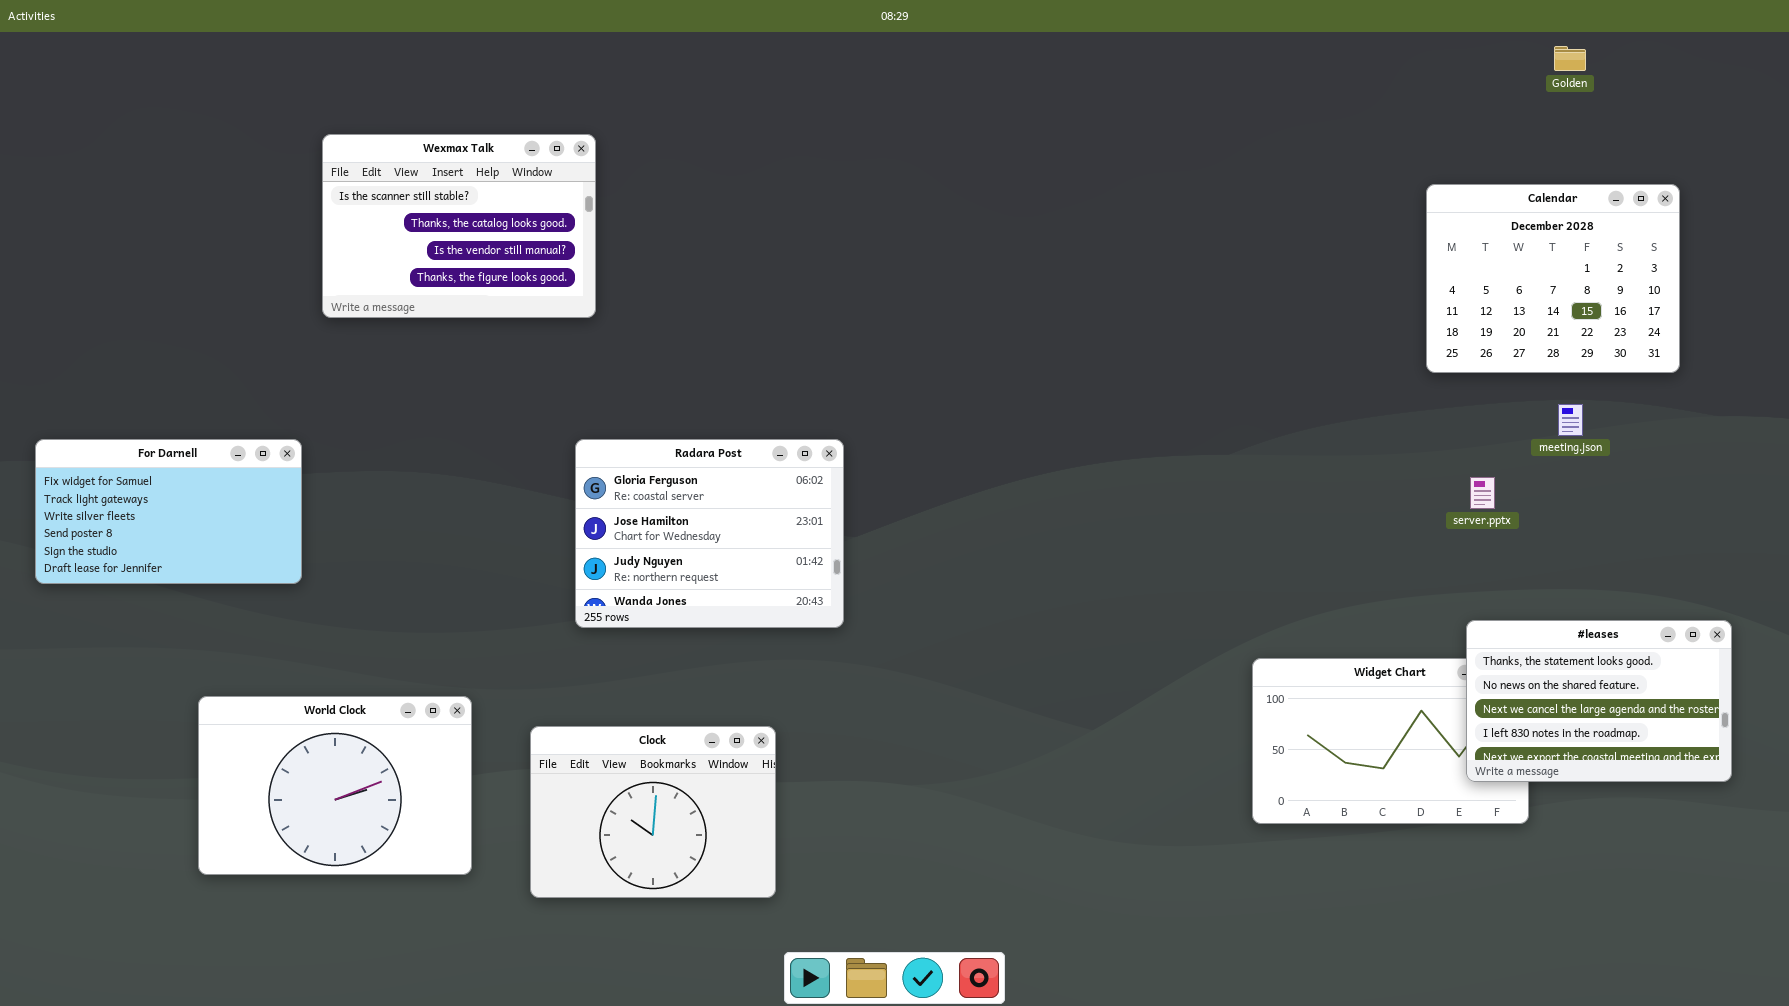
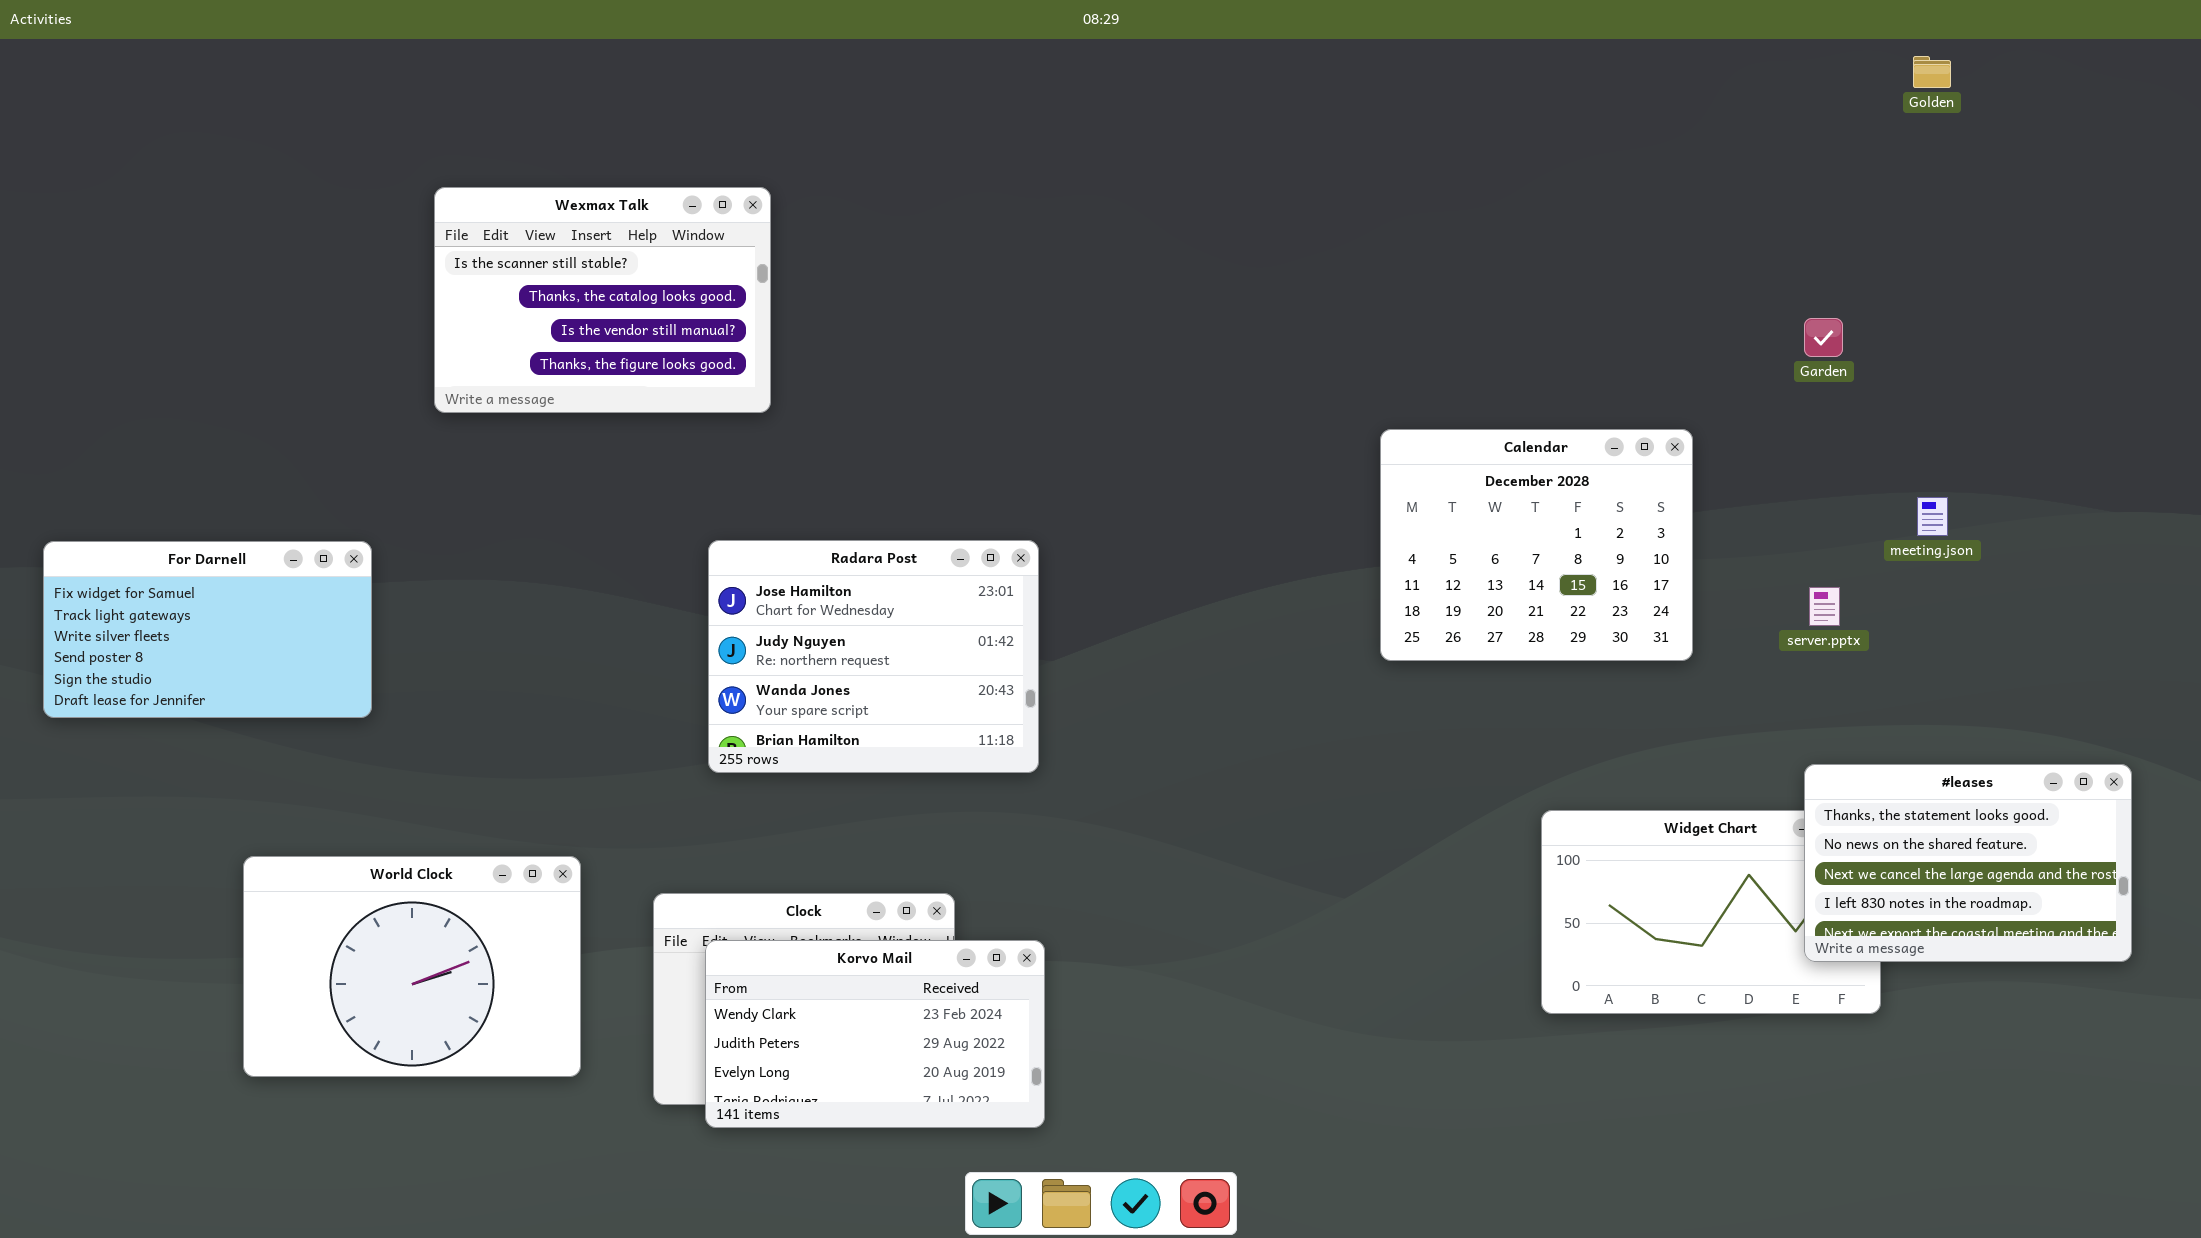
Wexmax Talk: [322,134,596,318] -> [434,187,771,413], moved
Calendar: [1426,184,1680,373] -> [1380,429,1693,661], moved
Radara Post: [575,439,844,628] -> [708,540,1039,773], scrolled down 1 row
Korvo Mail: none -> [705,940,1045,1128], opened

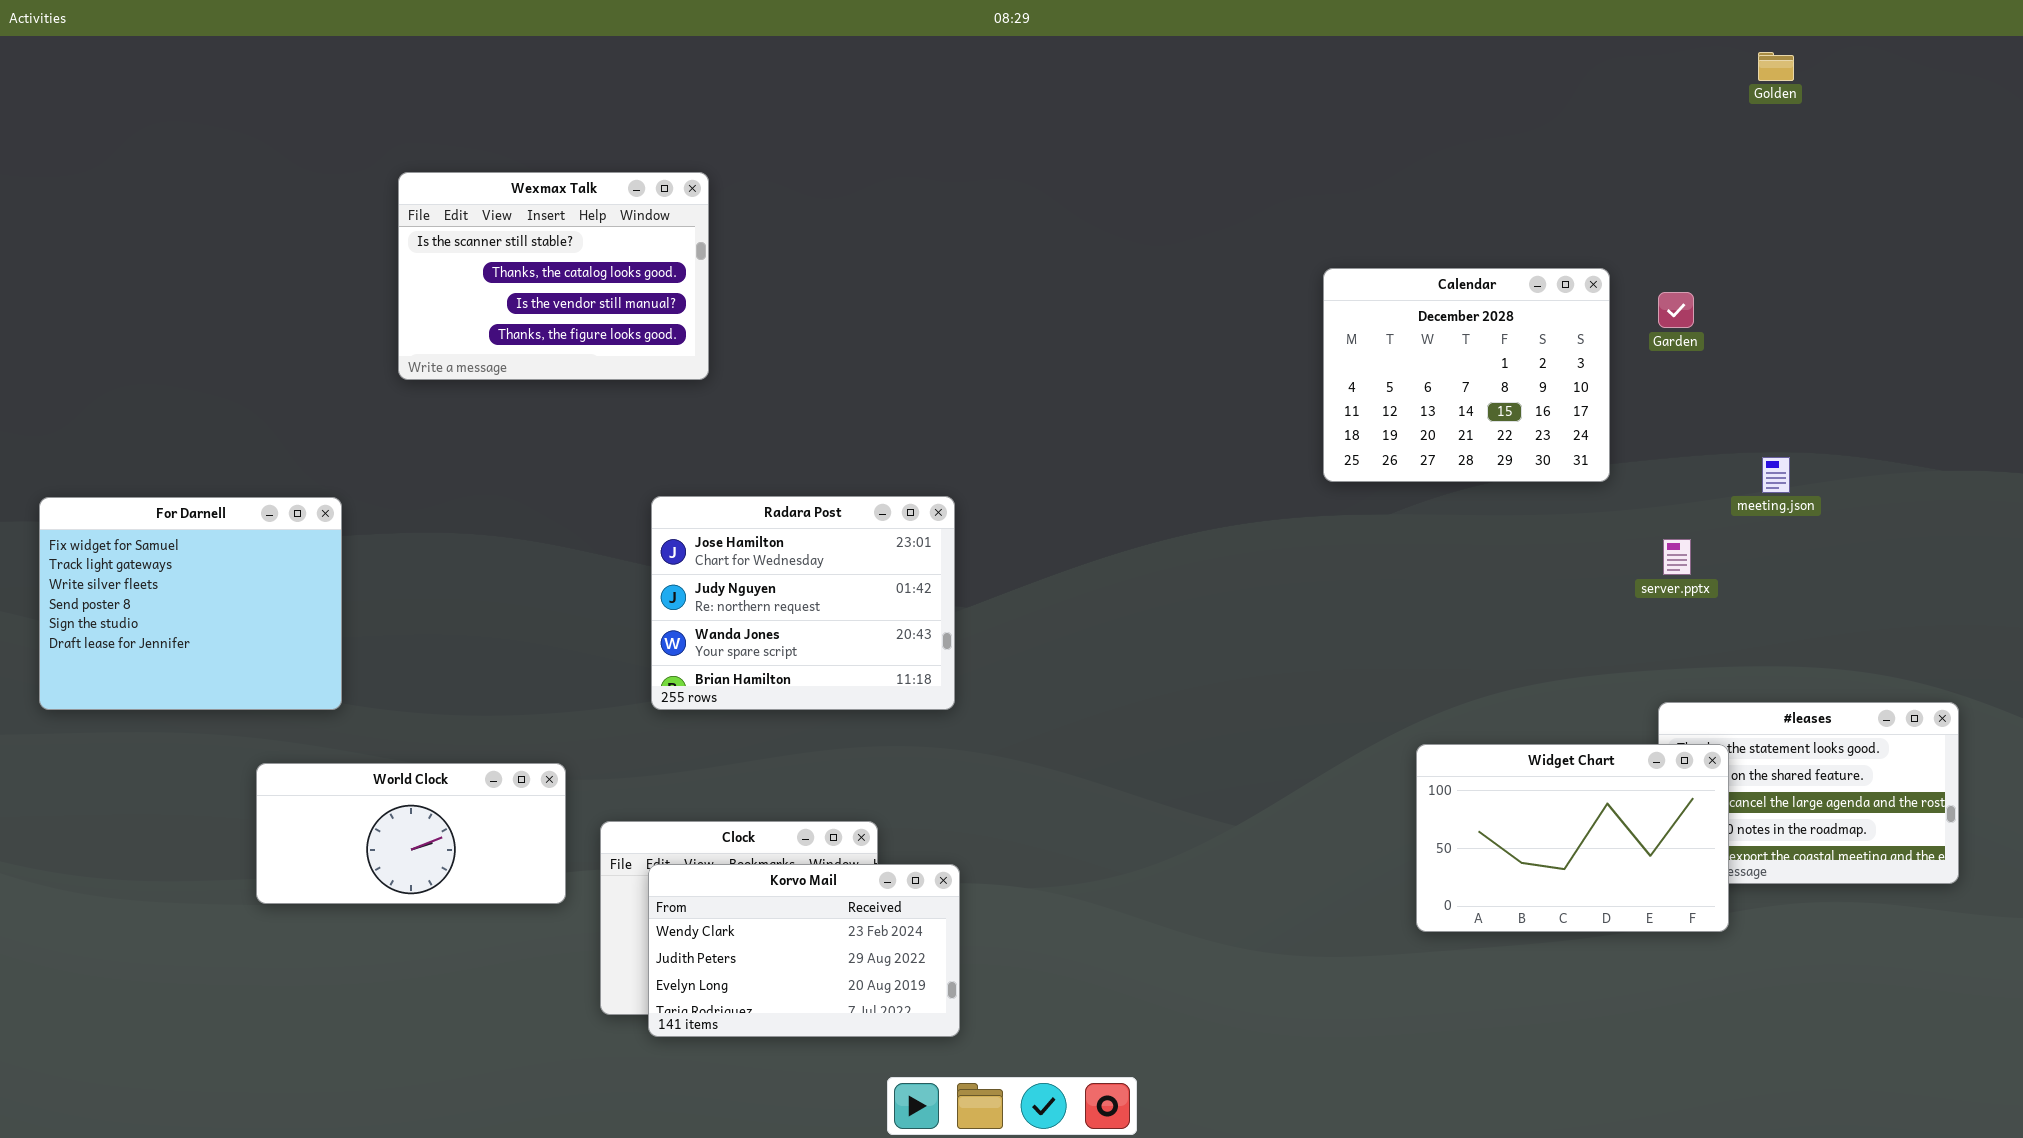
Calendar: [1380,429,1693,661] -> [1323,268,1610,482], moved
For Darnell: [43,541,372,718] -> [39,497,342,710], resized
Widget Chart: [1541,810,1881,1014] -> [1416,744,1729,932], raised
World Clock: [243,856,581,1077] -> [256,763,566,904], moved, resized

